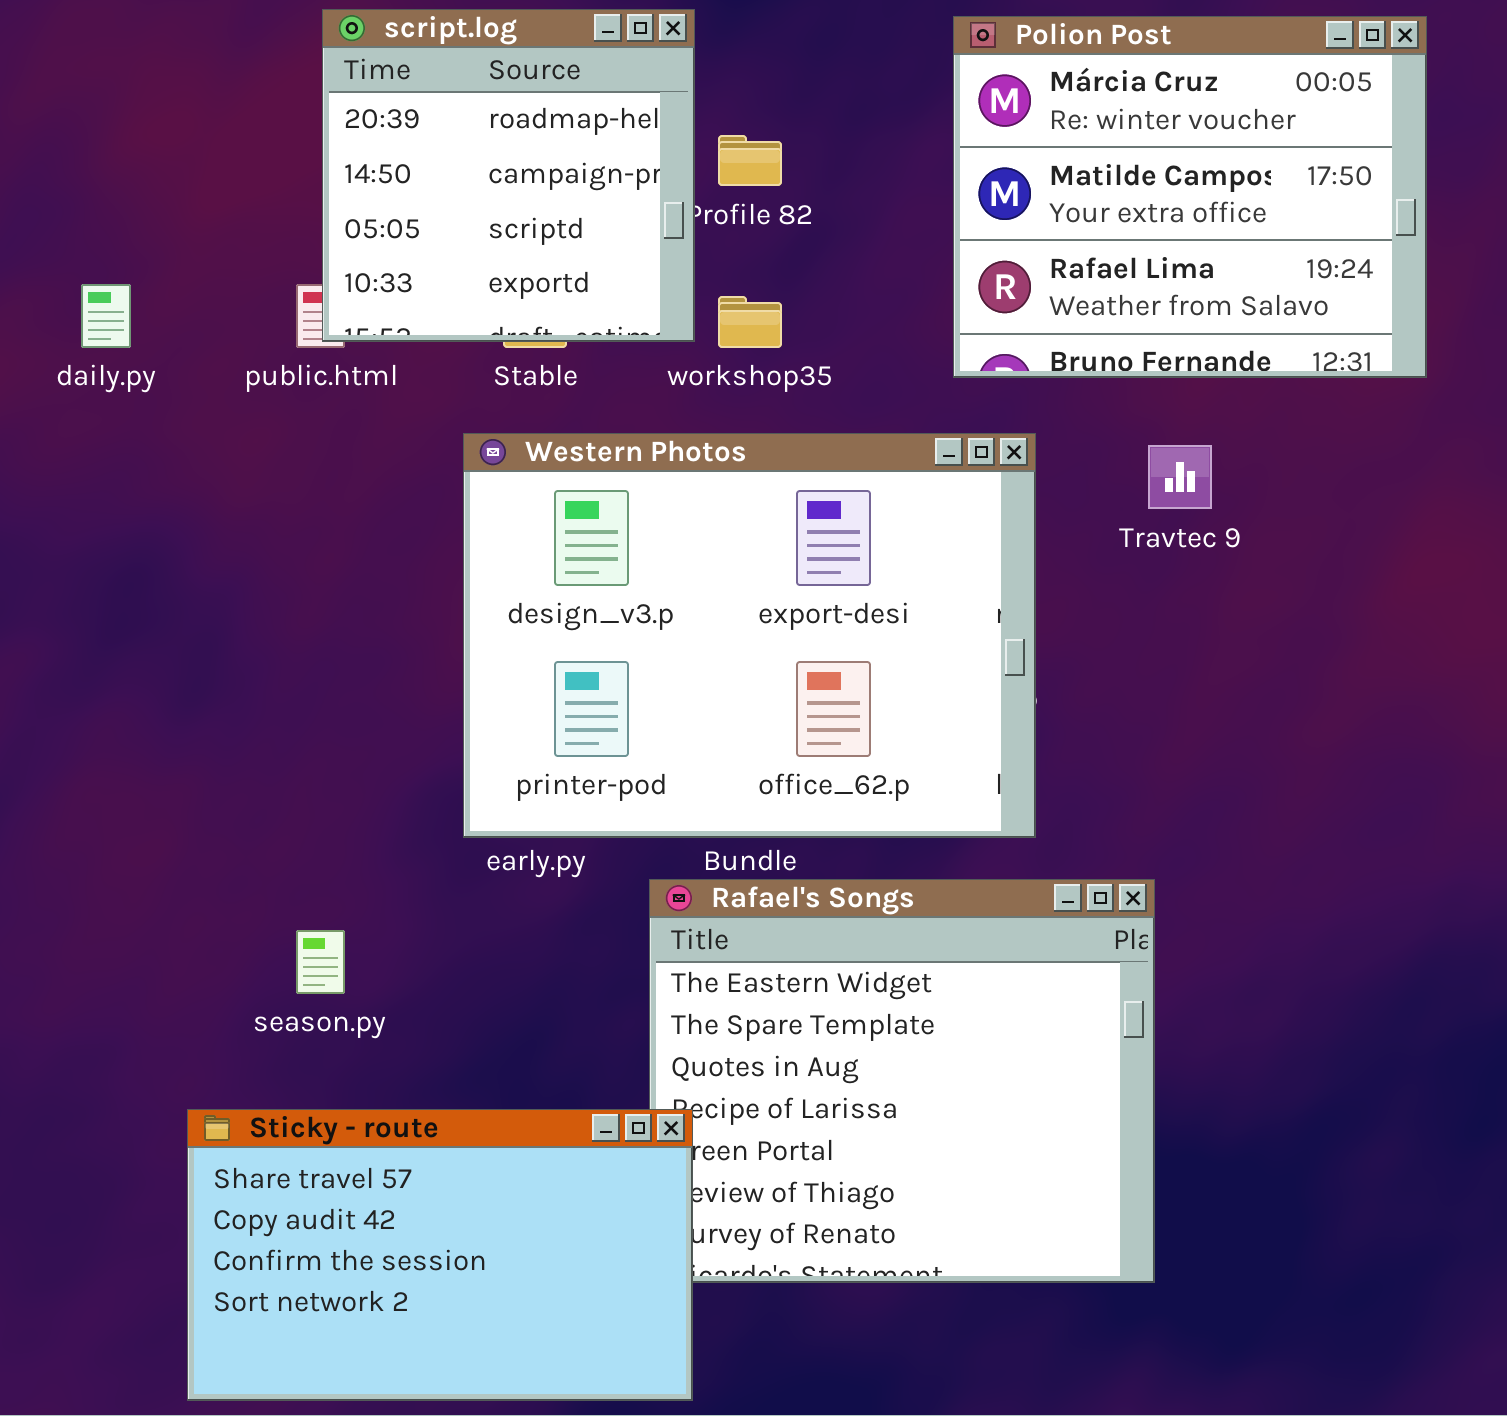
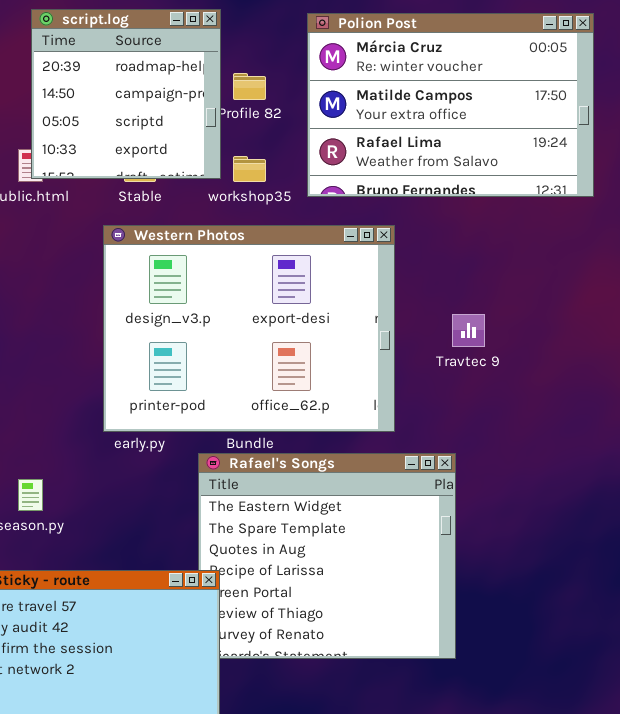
Polion Post: [953,16,1427,378] -> [307,13,594,197], resized
Travtec 9: [1148,445,1212,509] -> [452,314,485,347], moved

